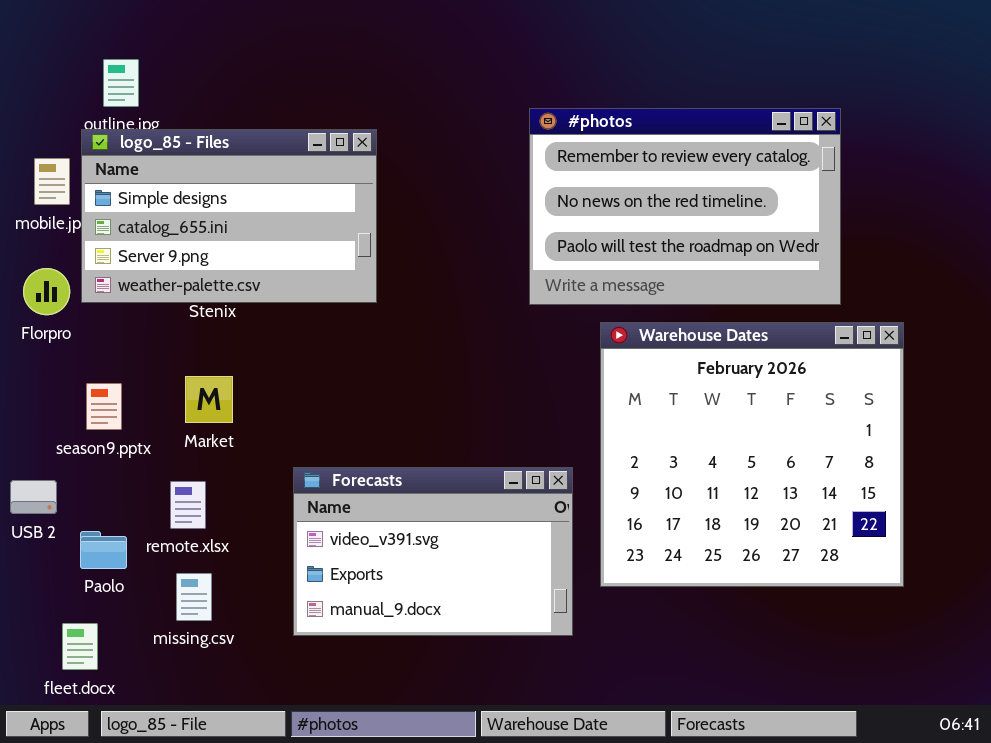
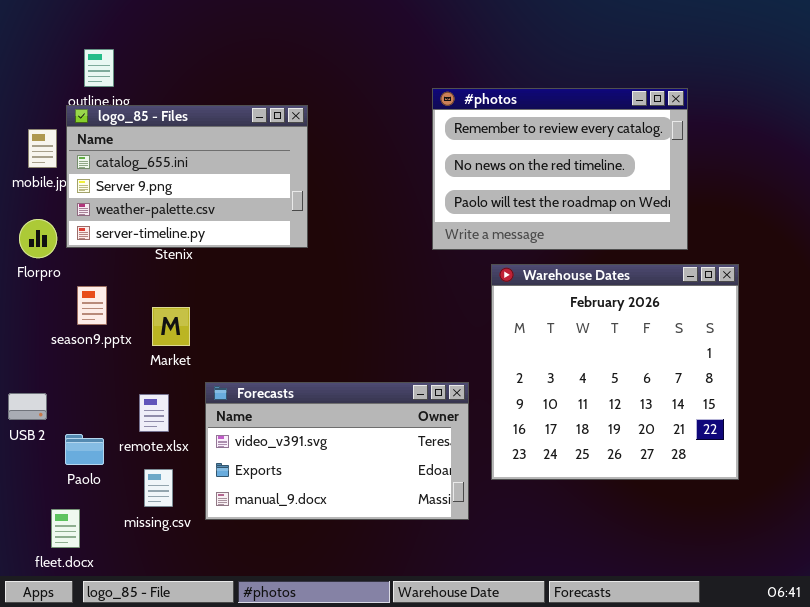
logo_85 - Files: [81,129,377,303] -> [66,105,308,248], scrolled down 1 row
season9.pptx: [86,383,122,430] -> [77,286,107,325], moved
Forecasts: [293,467,573,636] -> [205,382,469,520], resized

